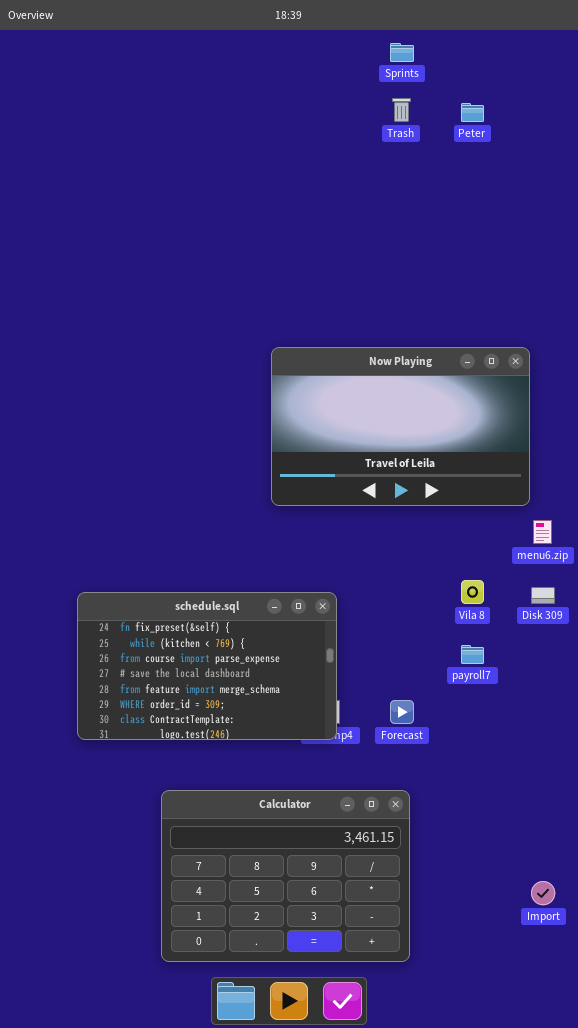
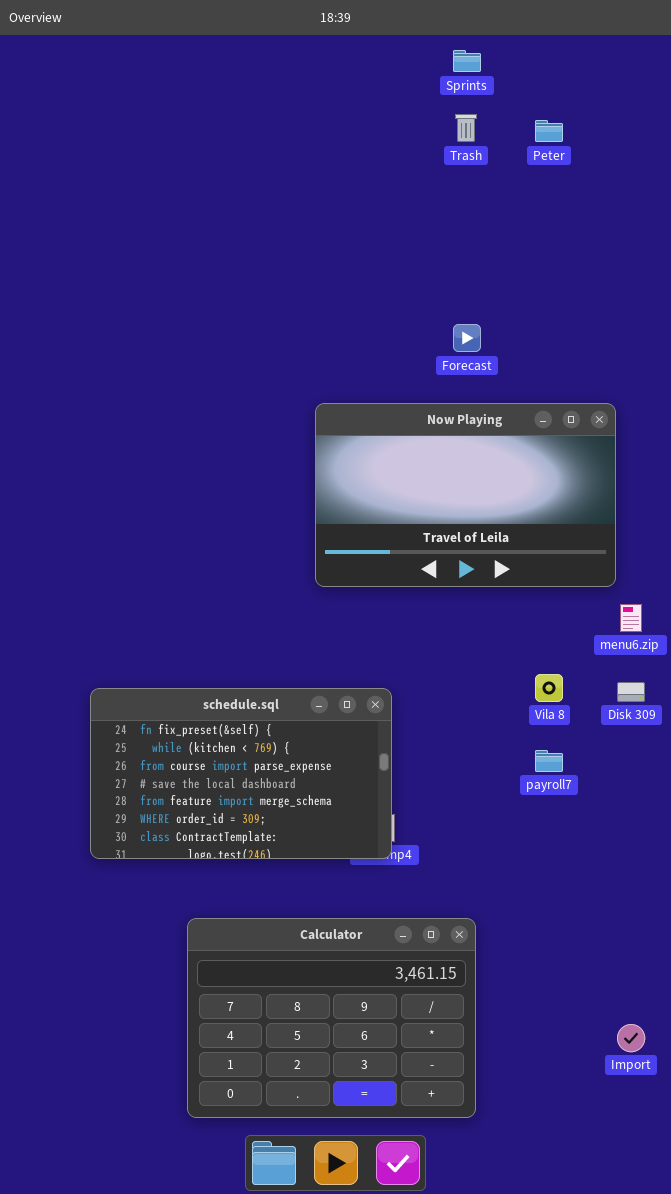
Forecast: [390,700,414,724] -> [453,324,481,352], moved

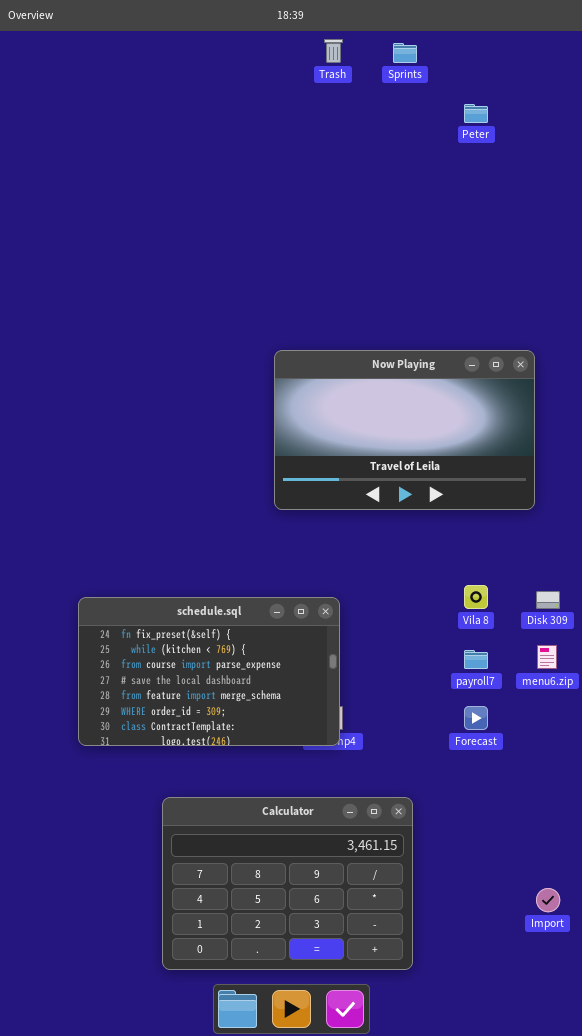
Trash: [455,114,477,142] -> [324,39,343,63], moved
Forecast: [453,324,481,352] -> [464,706,488,730], moved
menu6.zip: [620,604,642,632] -> [537,645,557,669], moved

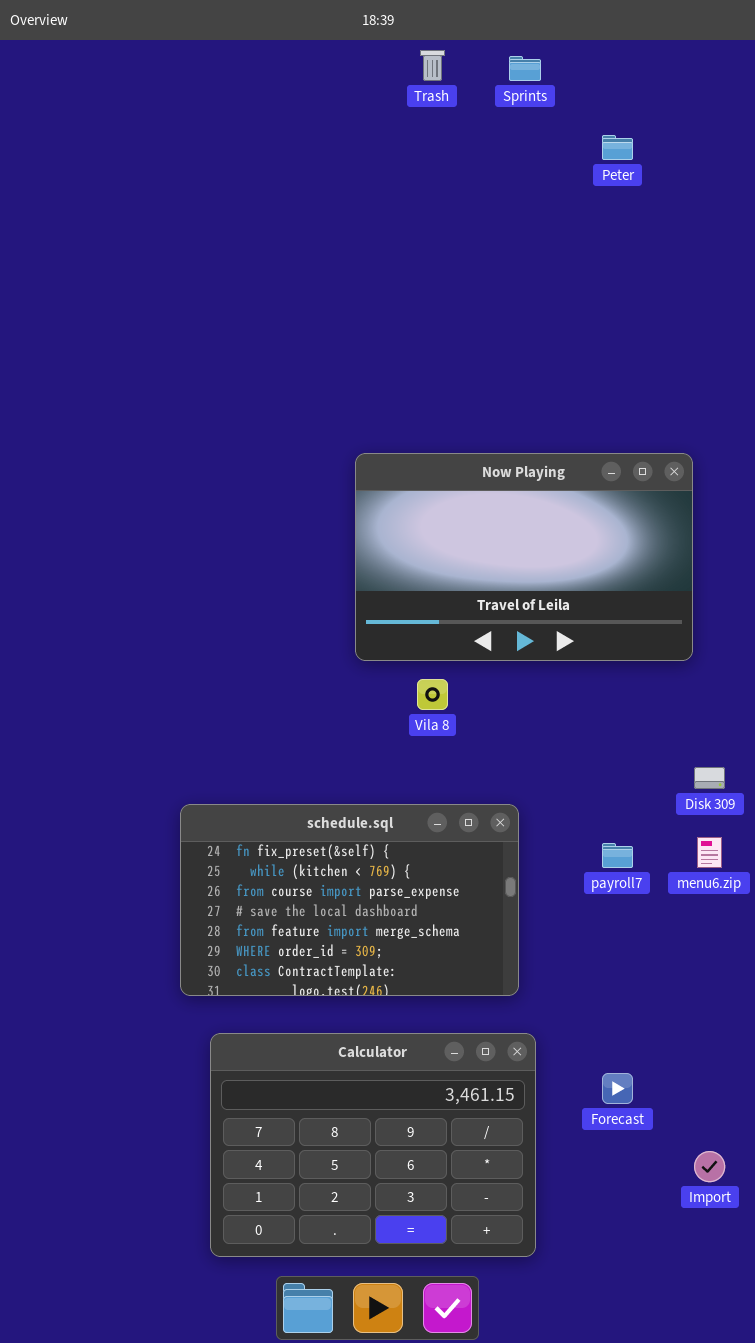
Vila 8: [464,585,488,609] -> [417,679,448,710], moved
schedule.sql: [78,597,340,746] -> [180,804,519,996], moved
Forecast: [464,706,488,730] -> [602,1073,633,1104], moved

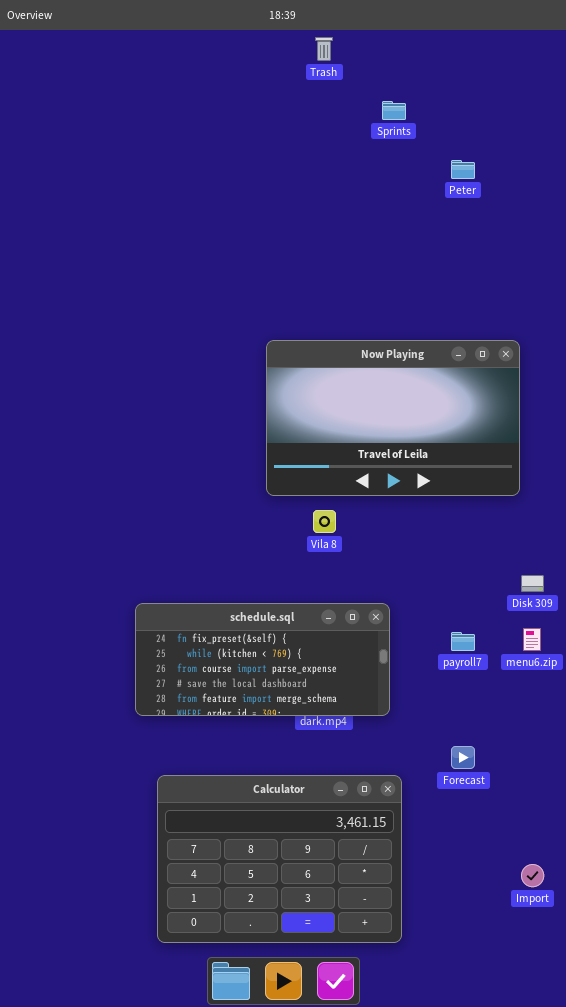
Sprints: [509,56,541,81] -> [382,101,406,120], moved
Peter: [602,135,633,160] -> [451,160,475,179], moved
schedule.sql: [180,804,519,996] -> [135,603,390,716], resized
Forecast: [602,1073,633,1104] -> [451,746,475,769], moved

